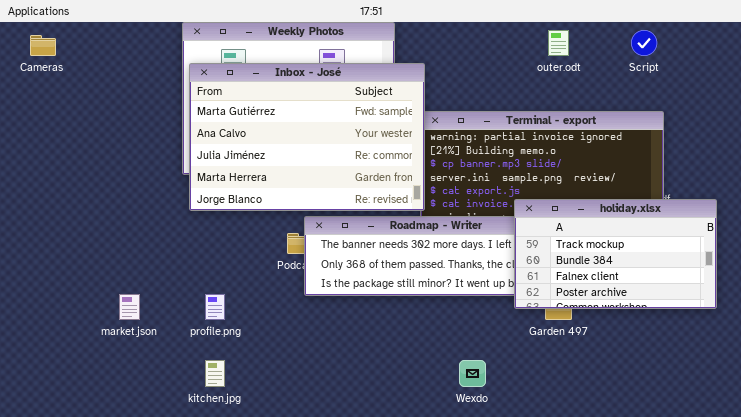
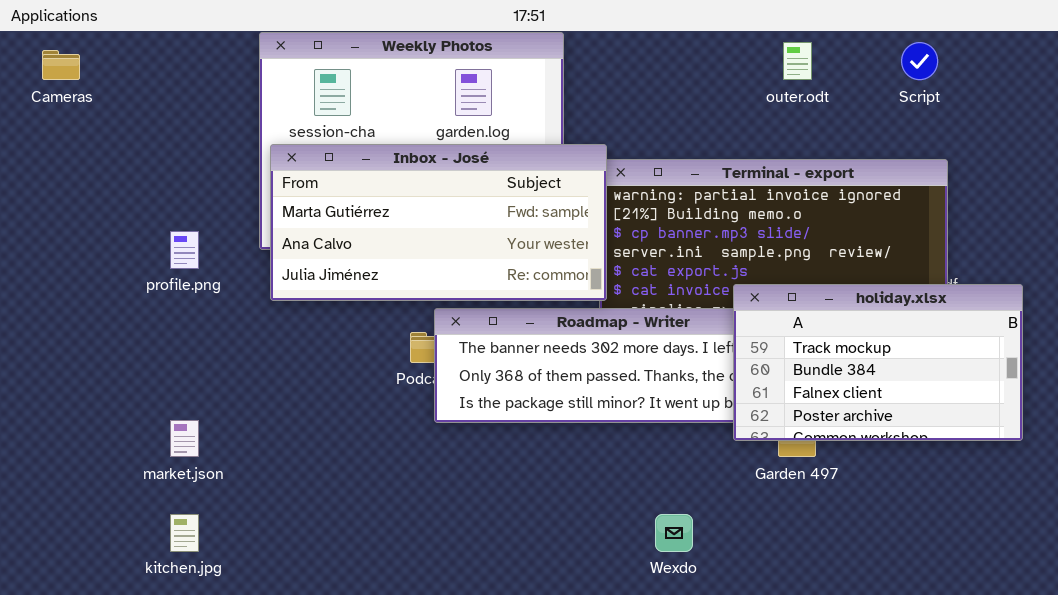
Inbox - José: [189,63,425,211] -> [270,144,607,301], resized
profile.png: [205,294,225,320] -> [170,231,199,269], moved
kitchen.jpg: [205,360,225,387] -> [170,514,199,552], moved

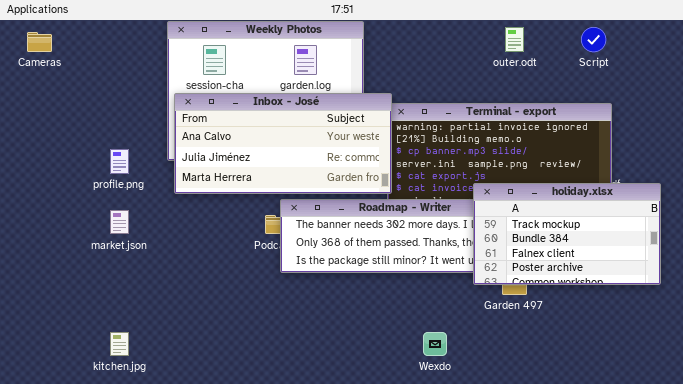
Inbox - José: [270,144,607,301] -> [174,93,392,194], scrolled down 1 row
market.json: [170,420,199,457] -> [110,210,129,234], moved

